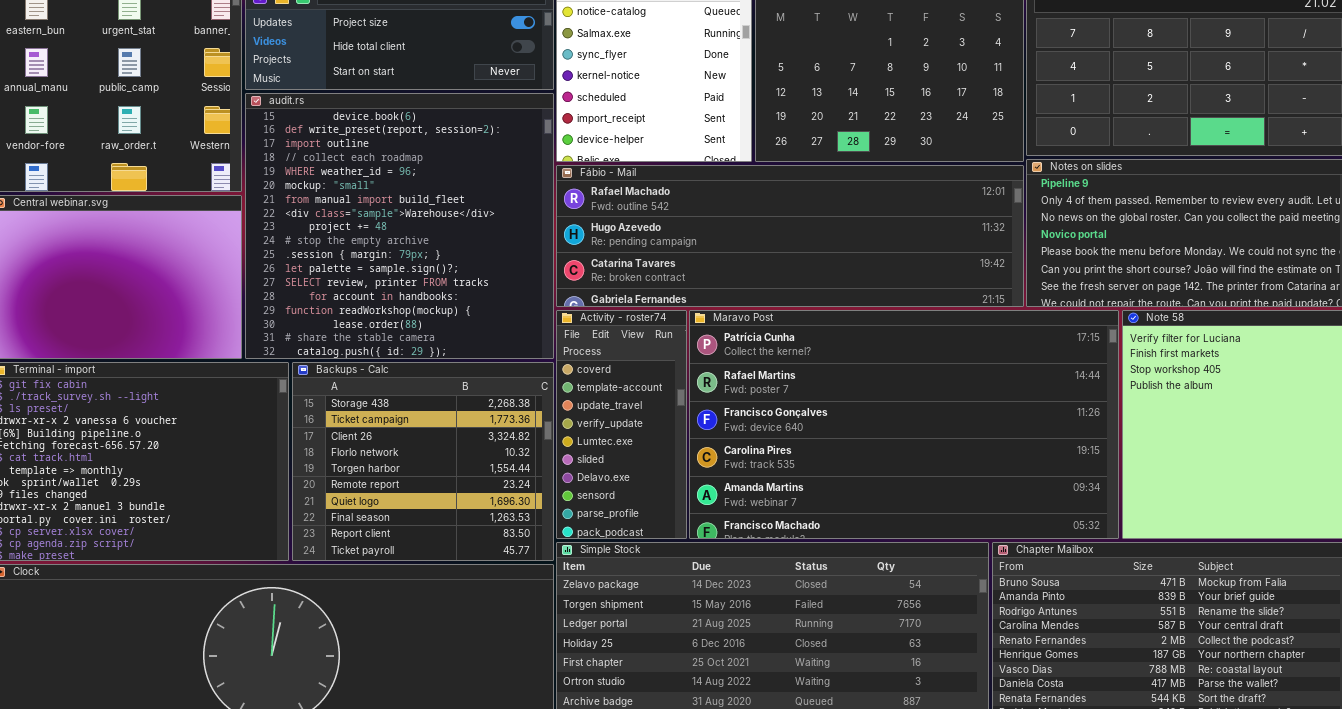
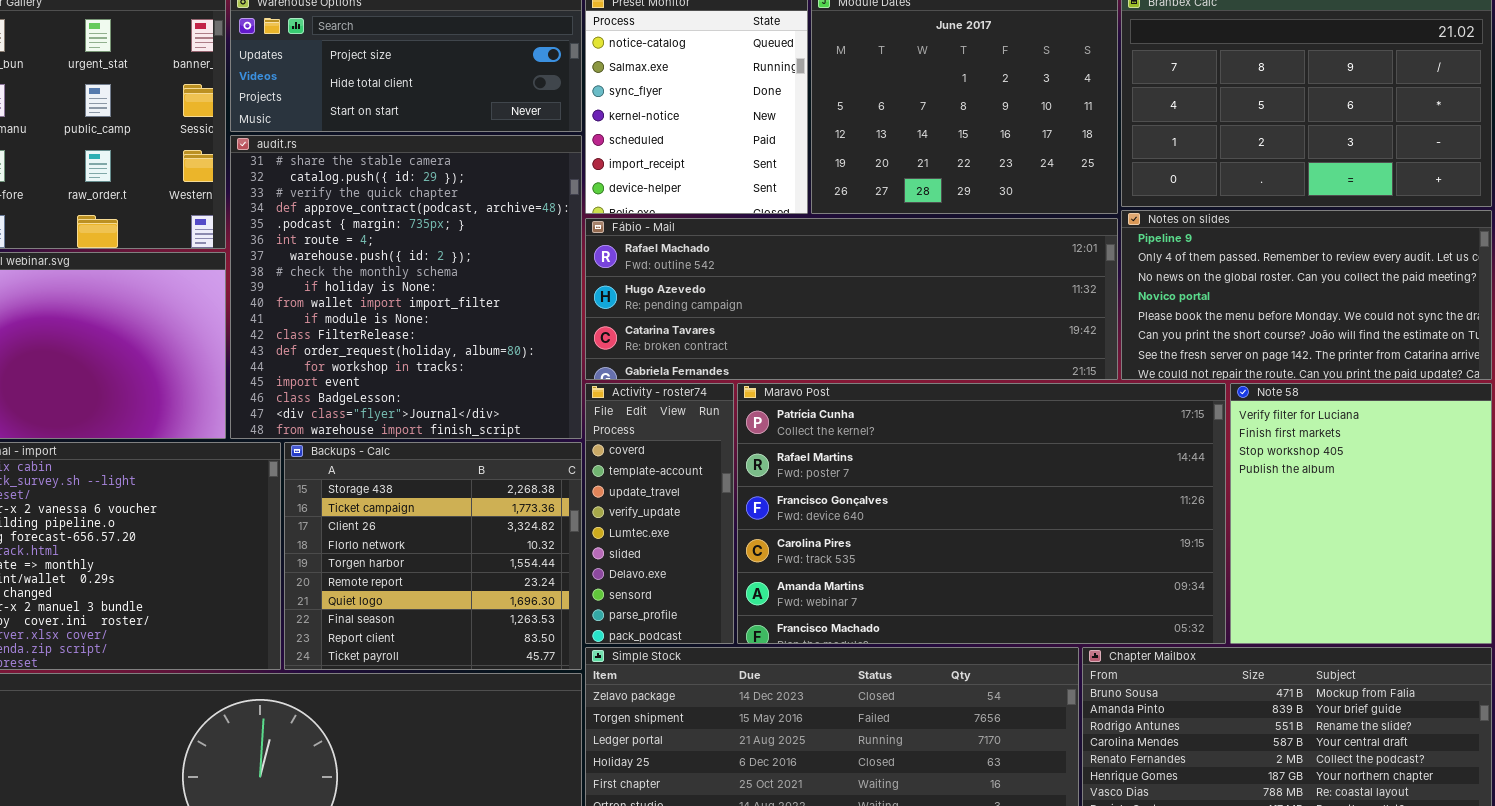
audit.rs: [245,93,554,359] -> [230,135,582,439], scrolled down 16 rows

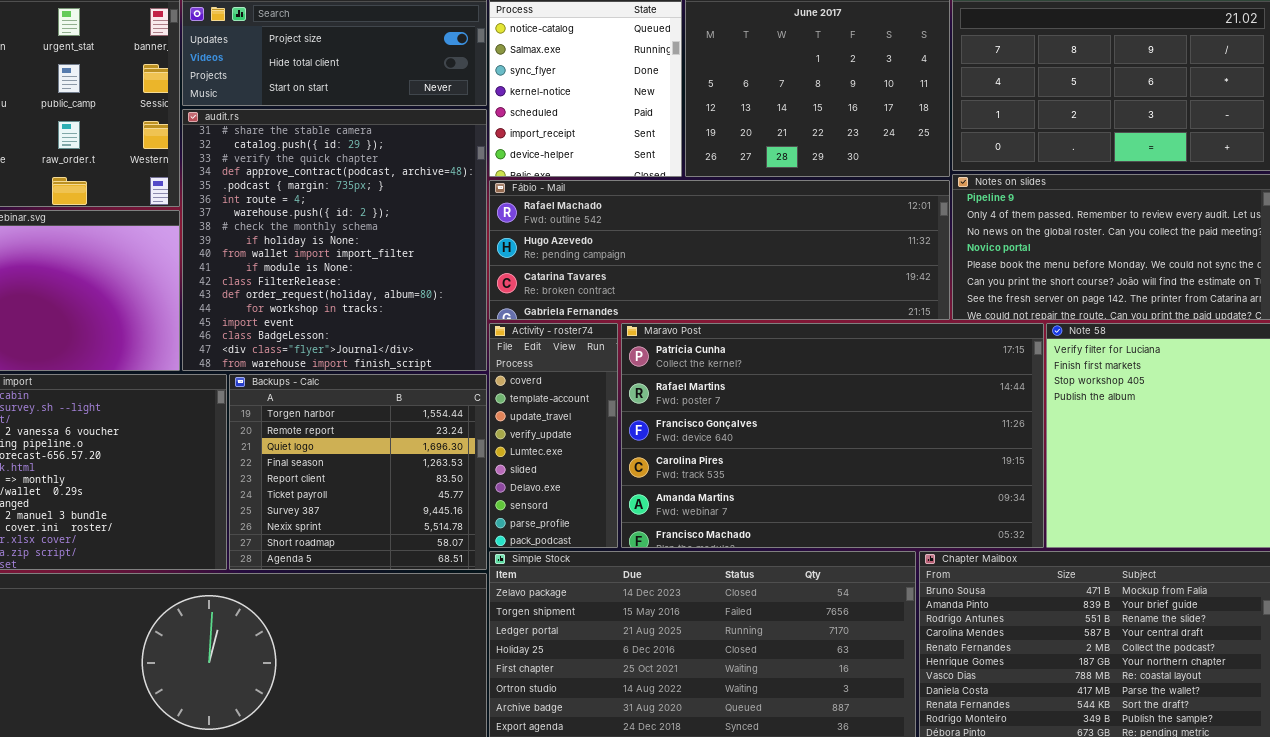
Backups - Calc: [284,442,582,670] -> [229,374,487,570], scrolled down 4 rows

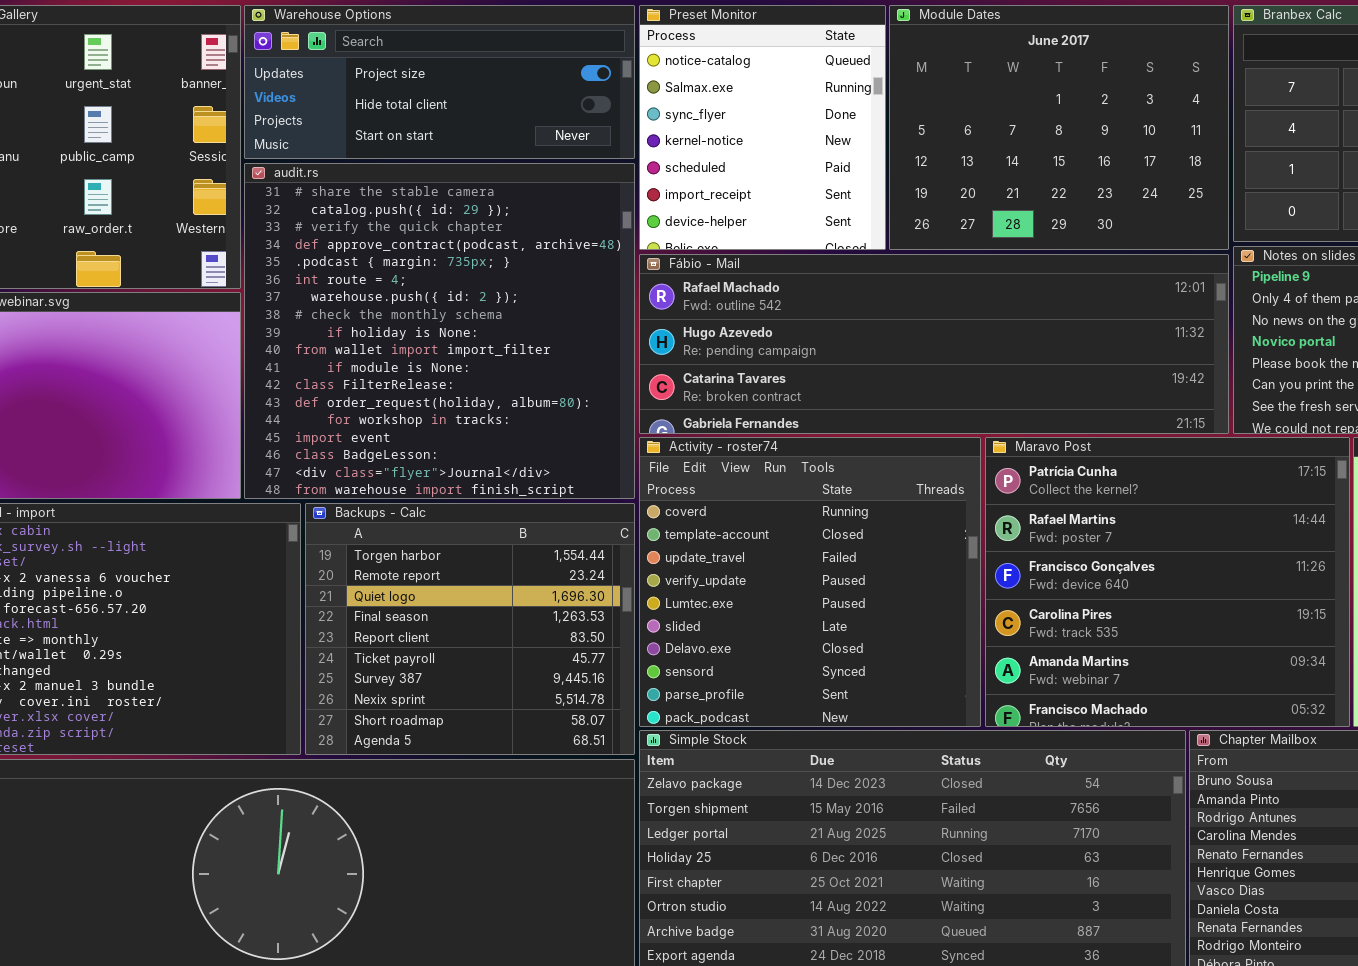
Activity - roster74: [489,323,618,548] -> [639,437,981,727], resized
Maravo Post: [621,323,1044,548] -> [985,437,1350,727], resized

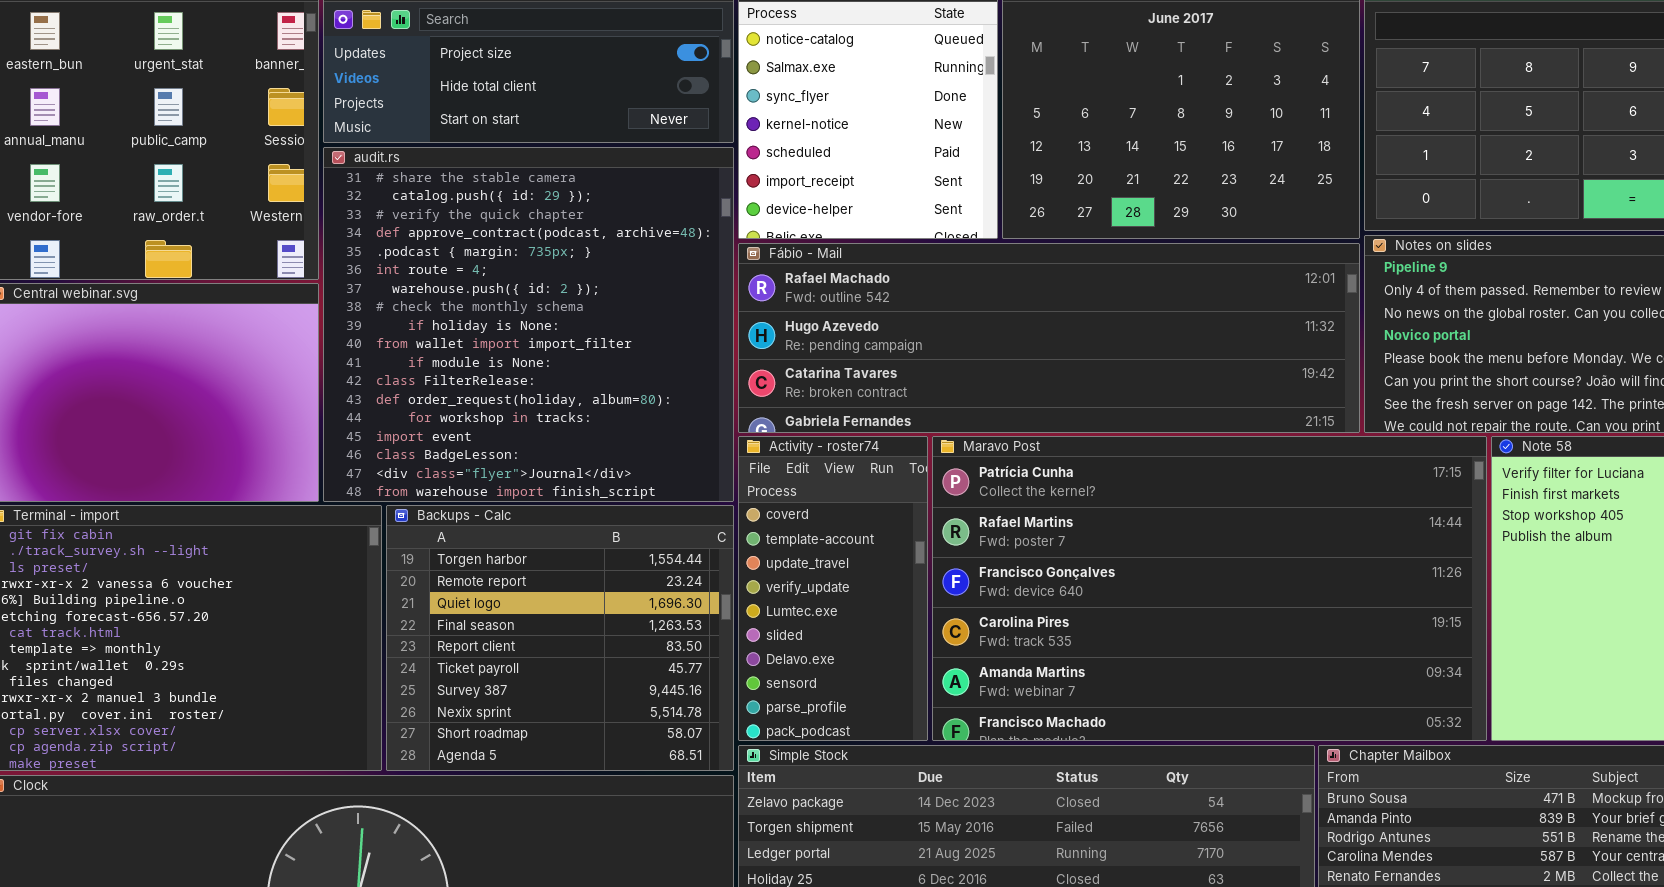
Activity - roster74: [639,437,981,727] -> [738,436,928,741], resized
Maravo Post: [985,437,1350,727] -> [932,436,1487,741], resized

